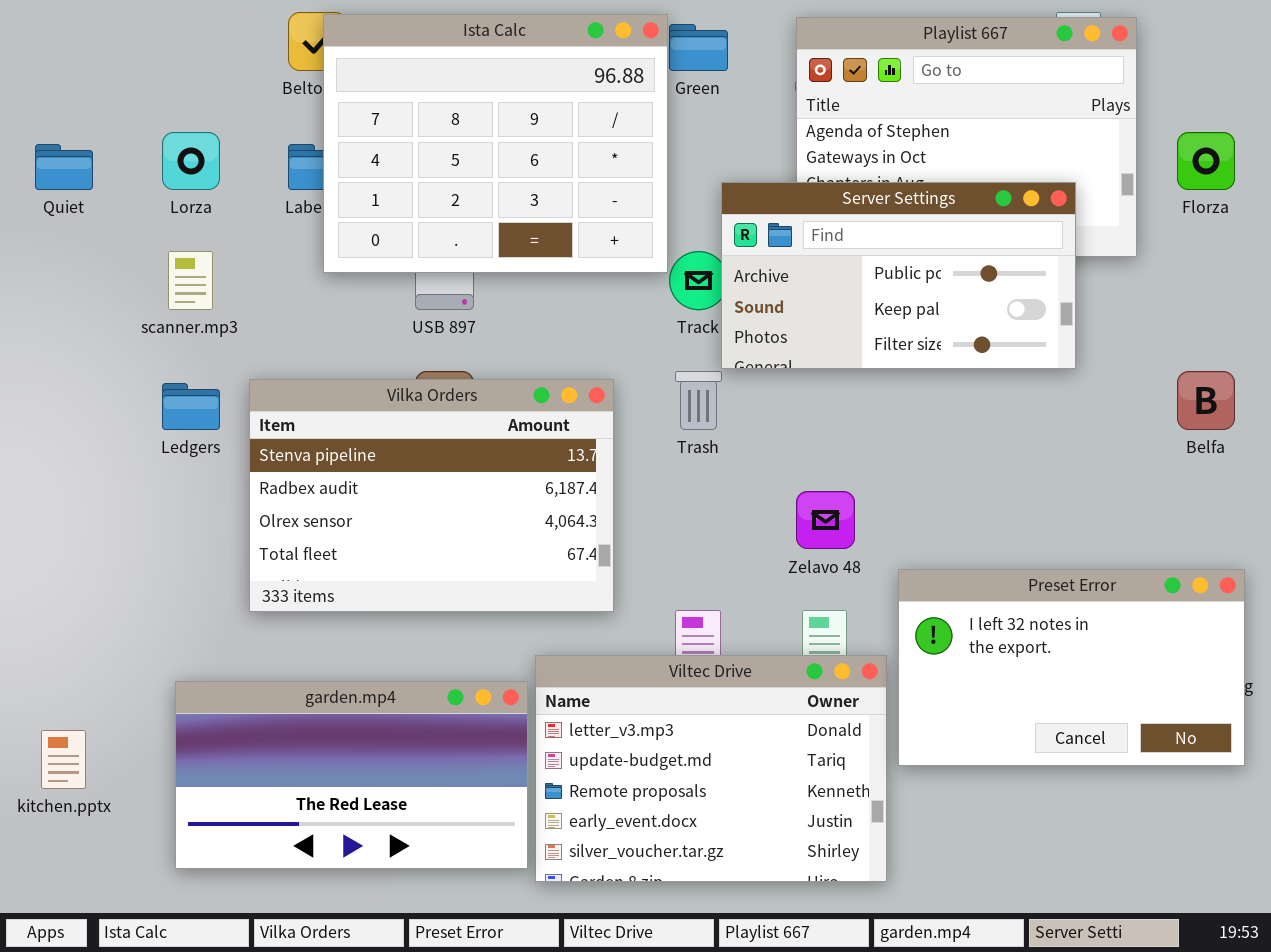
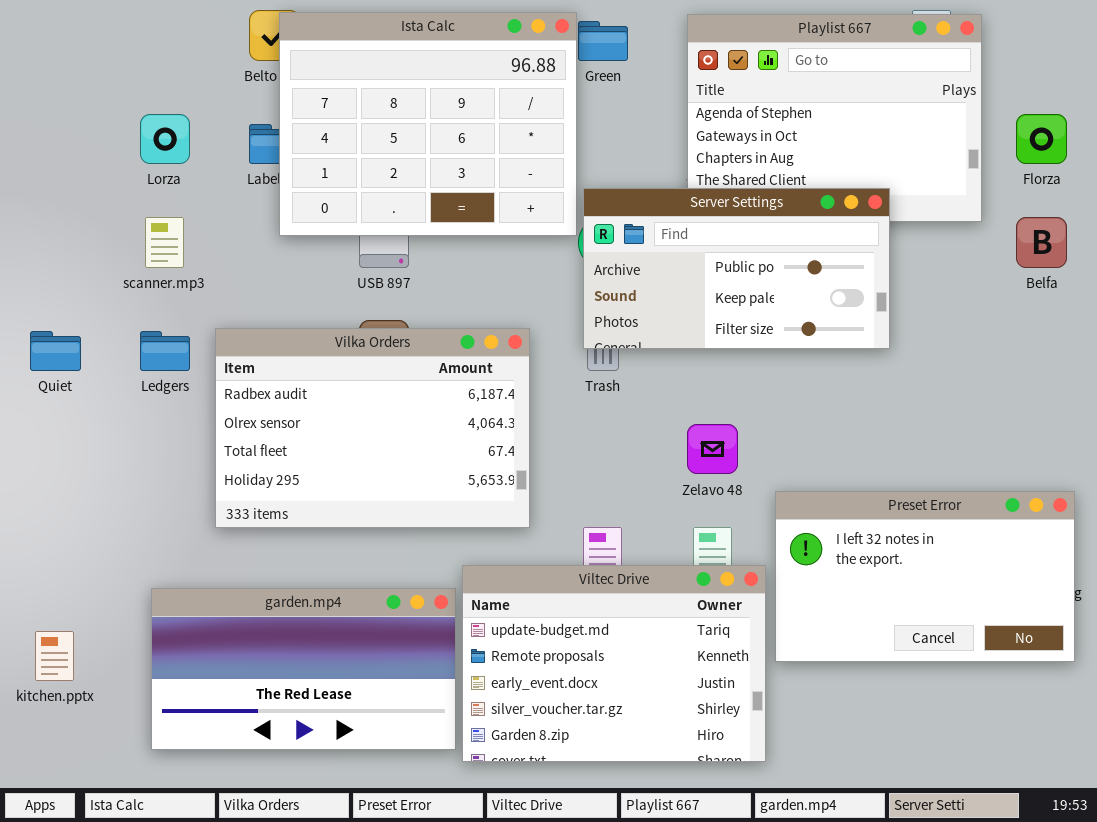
Quiet: [35,144,93,190] -> [30,331,81,371], moved
Server Settings: [721,182,1076,369] -> [583,188,890,349], moved
Belfa: [1177,371,1235,430] -> [1016,217,1067,268], moved
Vilka Orders: [249,379,614,612] -> [215,328,530,528], scrolled down 1 row
Viltec Drive: [535,655,887,882] -> [462,565,766,762], scrolled down 1 row

